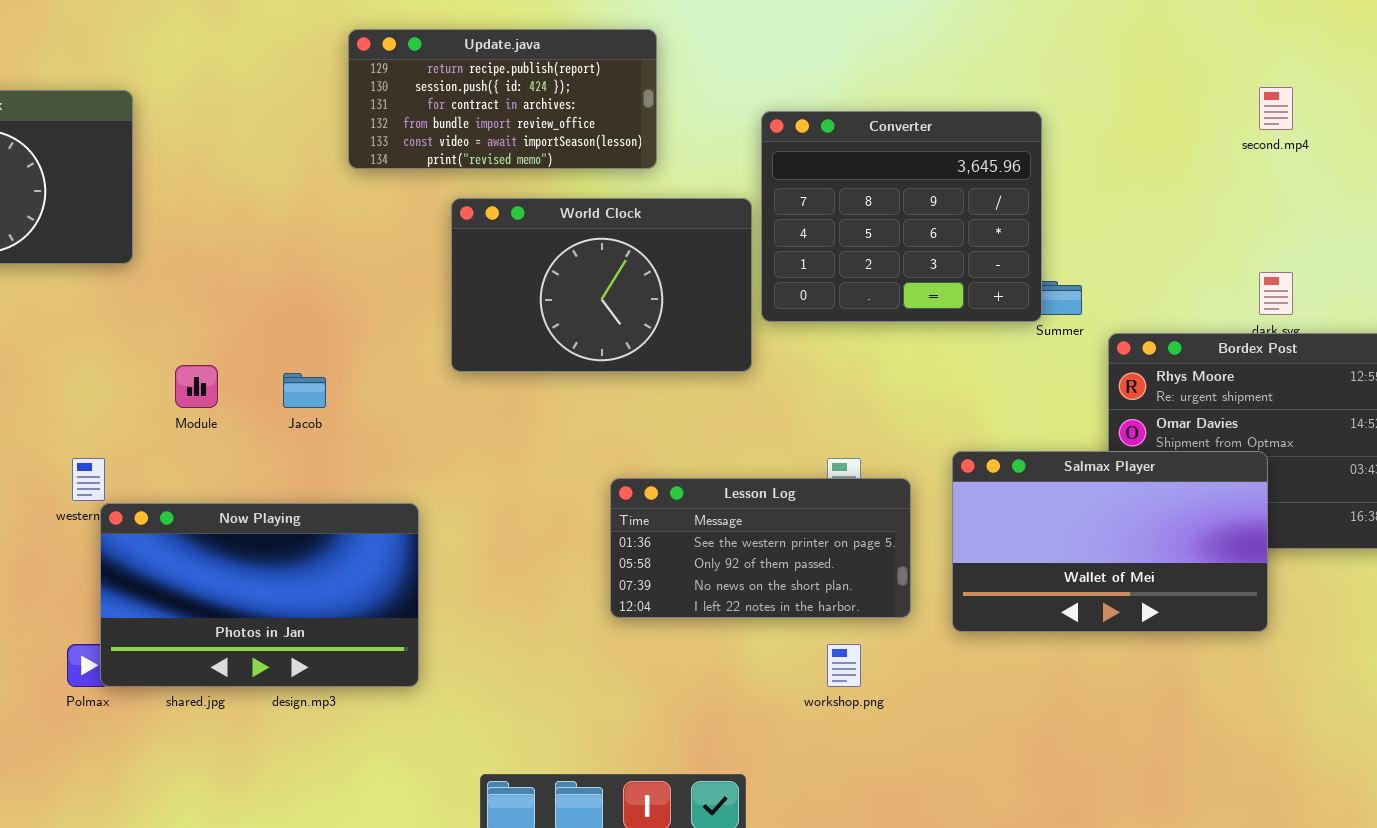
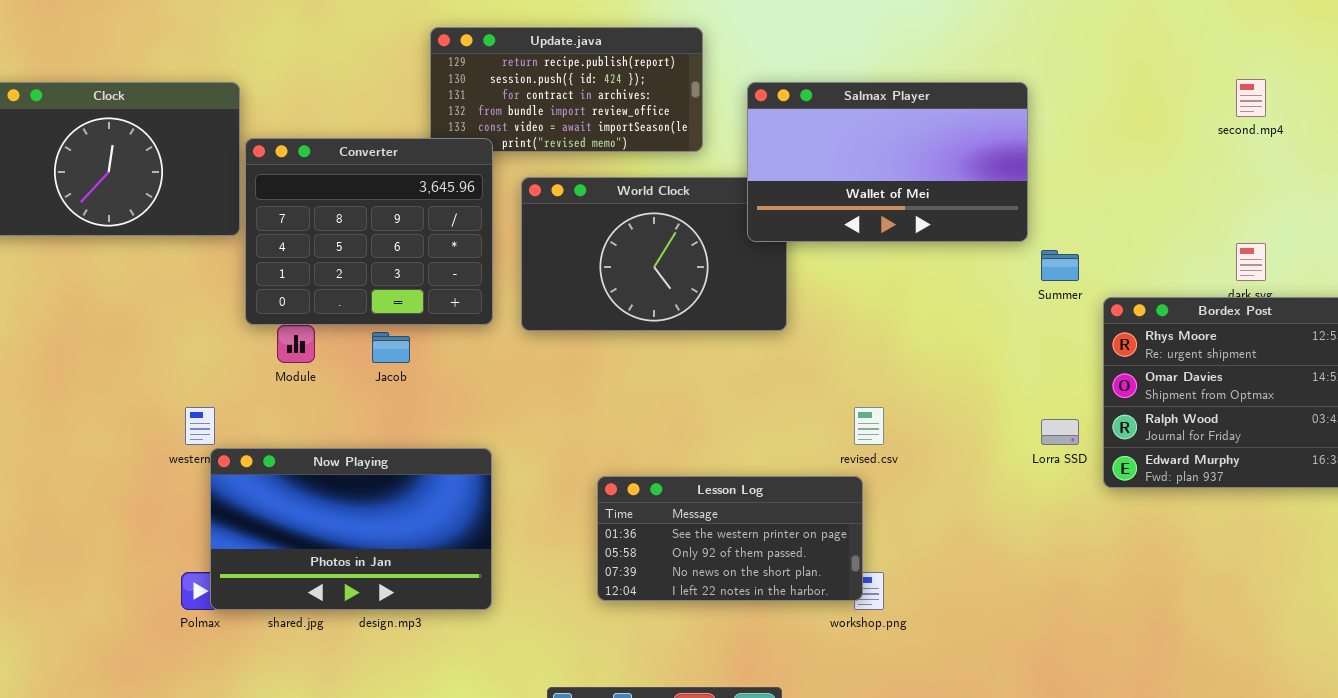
Converter: [761,111,1042,322] -> [245,138,493,325], moved
Salmax Player: [952,451,1268,632] -> [747,82,1028,242], moved
Lesson Log: [610,478,911,618] -> [597,476,863,601], moved

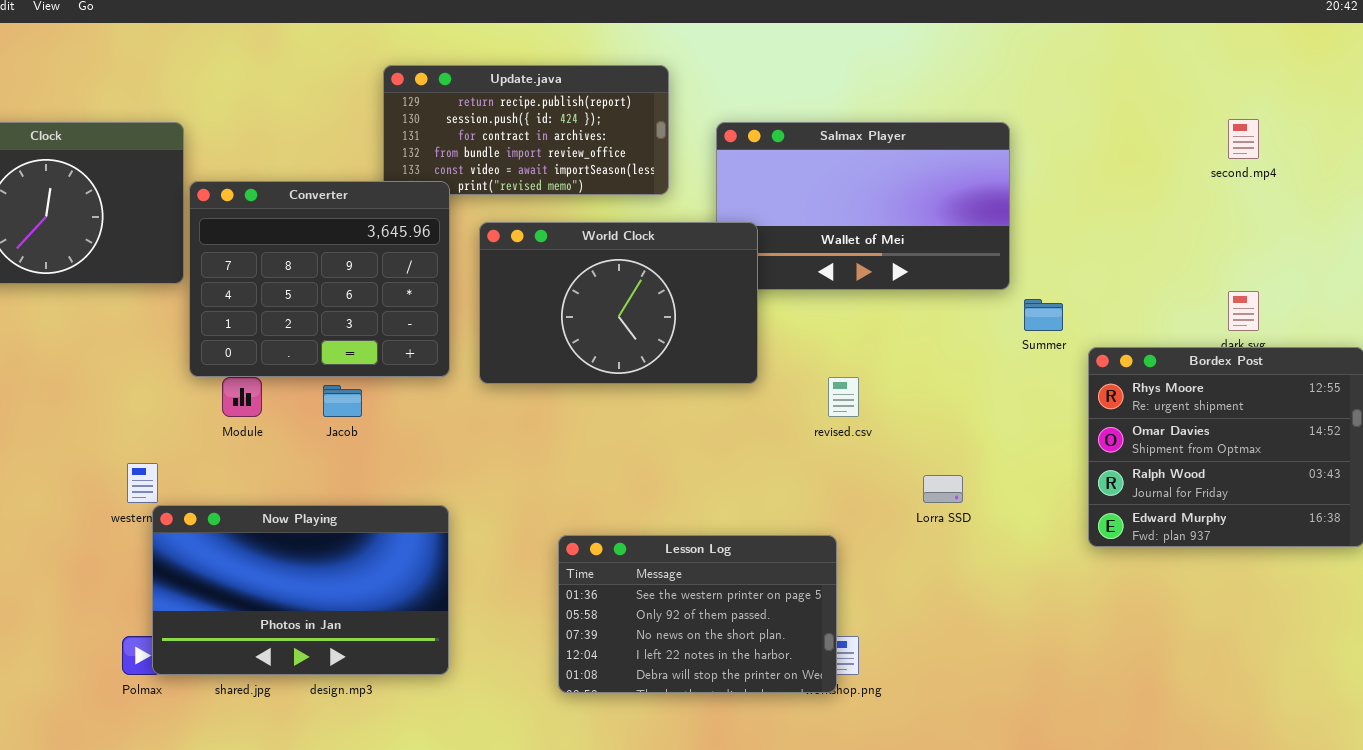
World Clock: [521,177,787,331] -> [479,222,758,384], raised
revised.csv: [854,407,884,445] -> [828,377,859,417], moved
Lorra SSD: [1041,419,1079,445] -> [923,475,963,503], moved
Lesson Log: [597,476,863,601] -> [558,535,837,693], resized

